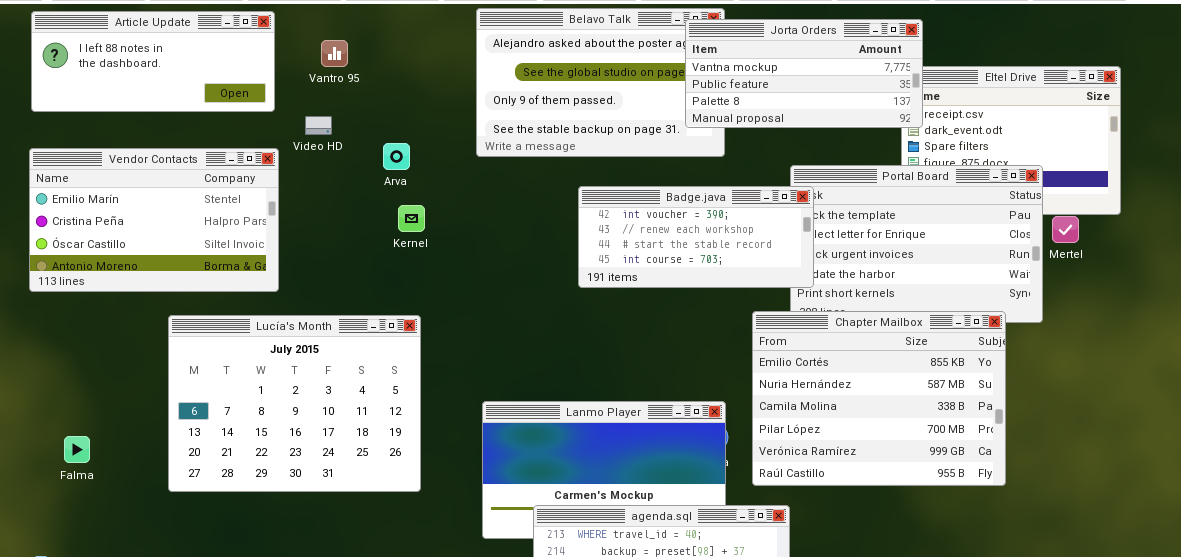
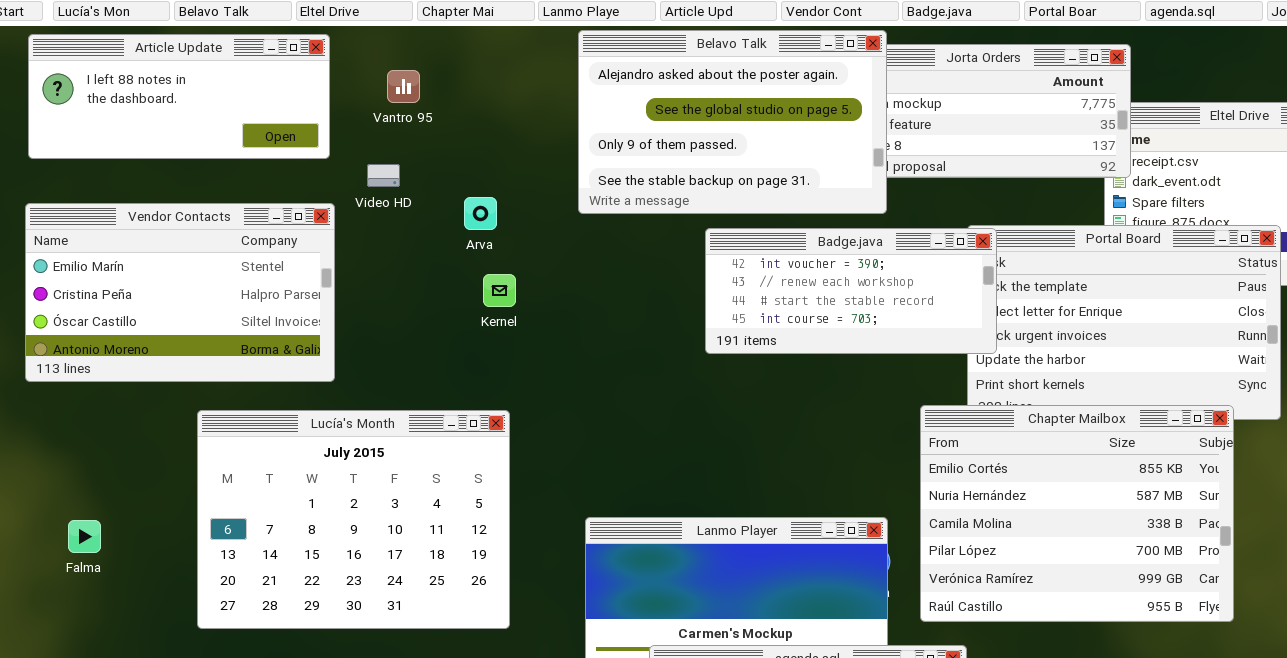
Belavo Talk: [476,8,725,157] -> [578,30,887,214], raised
Badge.java: [578,186,814,288] -> [705,228,997,354], moved
Falma: [64,436,90,463] -> [68,520,101,553], moved

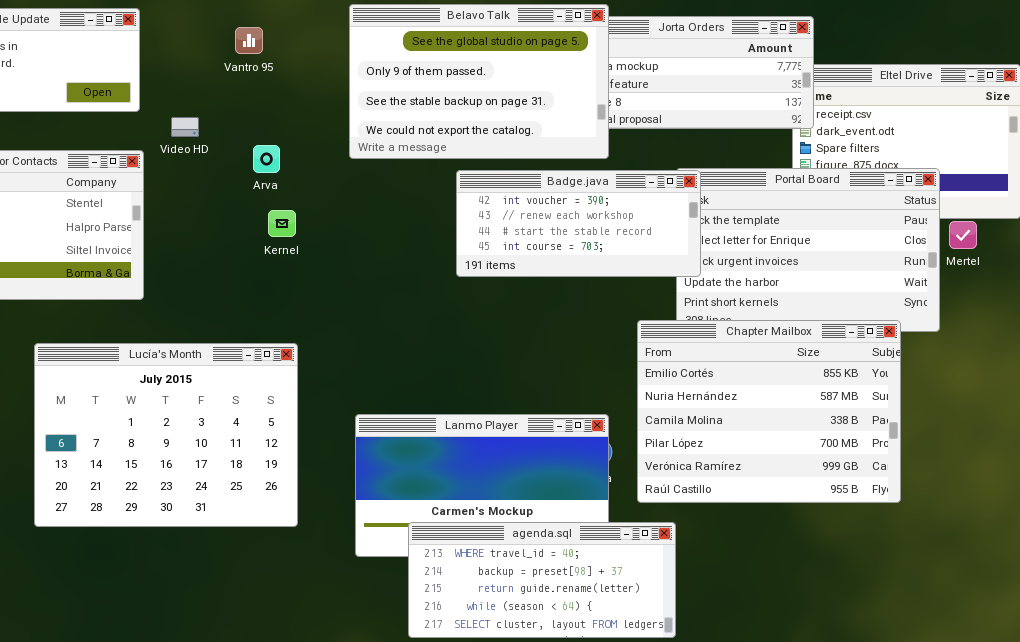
Belavo Talk: [578,30,887,214] -> [349,4,609,159], scrolled down 1 row
Vantro 95: [387,70,420,103] -> [235,27,263,54], moved
Lucía's Month: [197,410,510,629] -> [34,343,298,527], moved

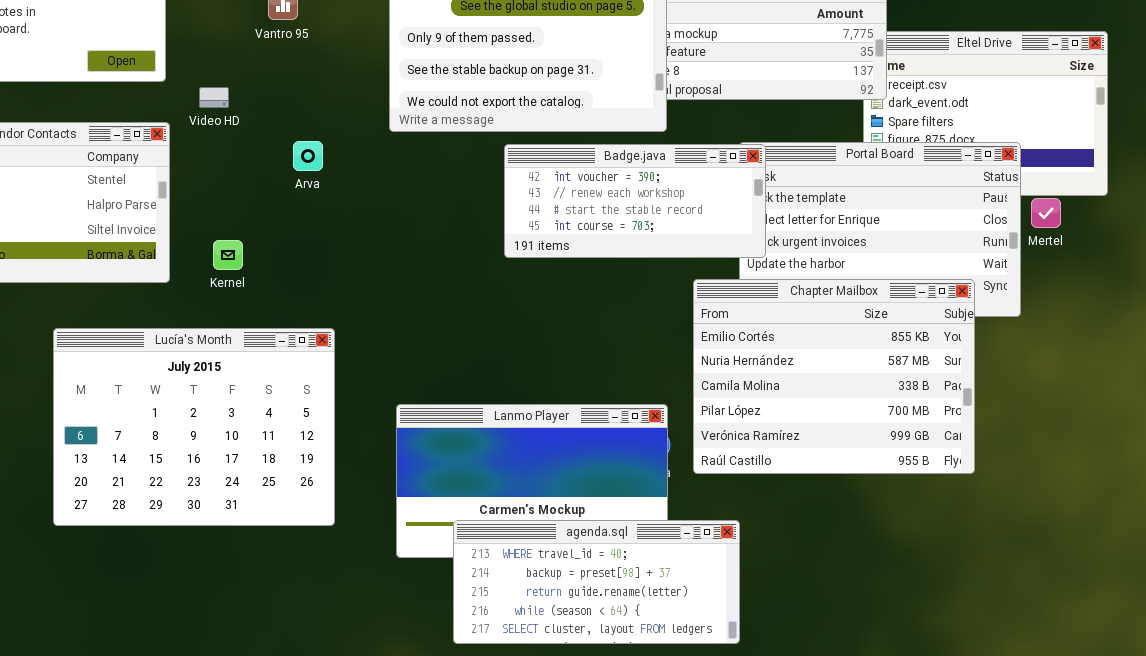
Arva: [253,145,280,173] -> [293,141,323,171], moved
Kernel: [268,210,296,237] -> [213,240,243,270], moved
Chapter Mailbox: [637,320,901,503] -> [693,279,975,474], moved

